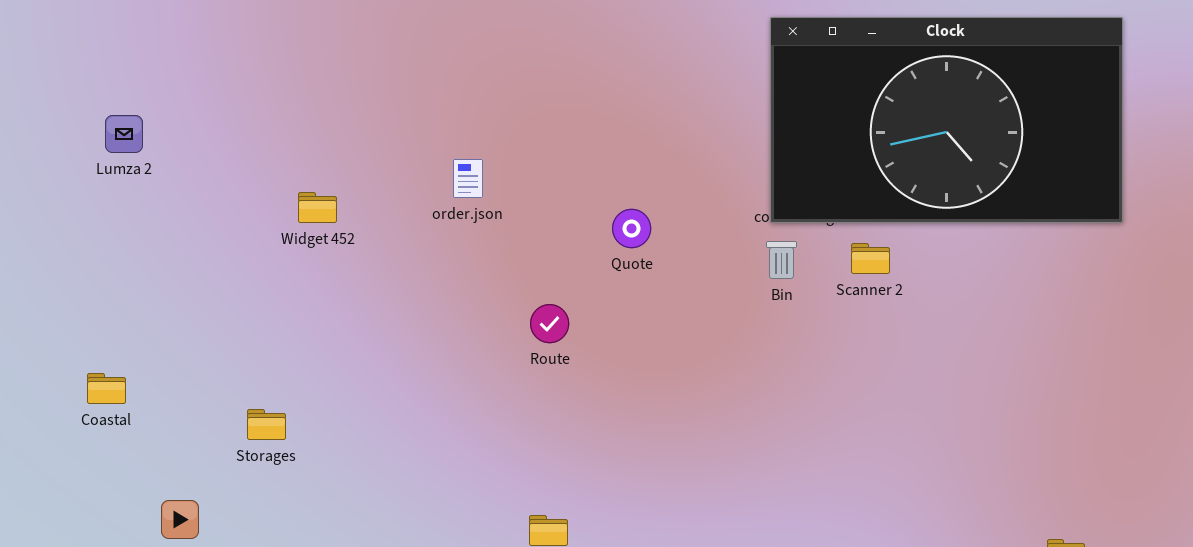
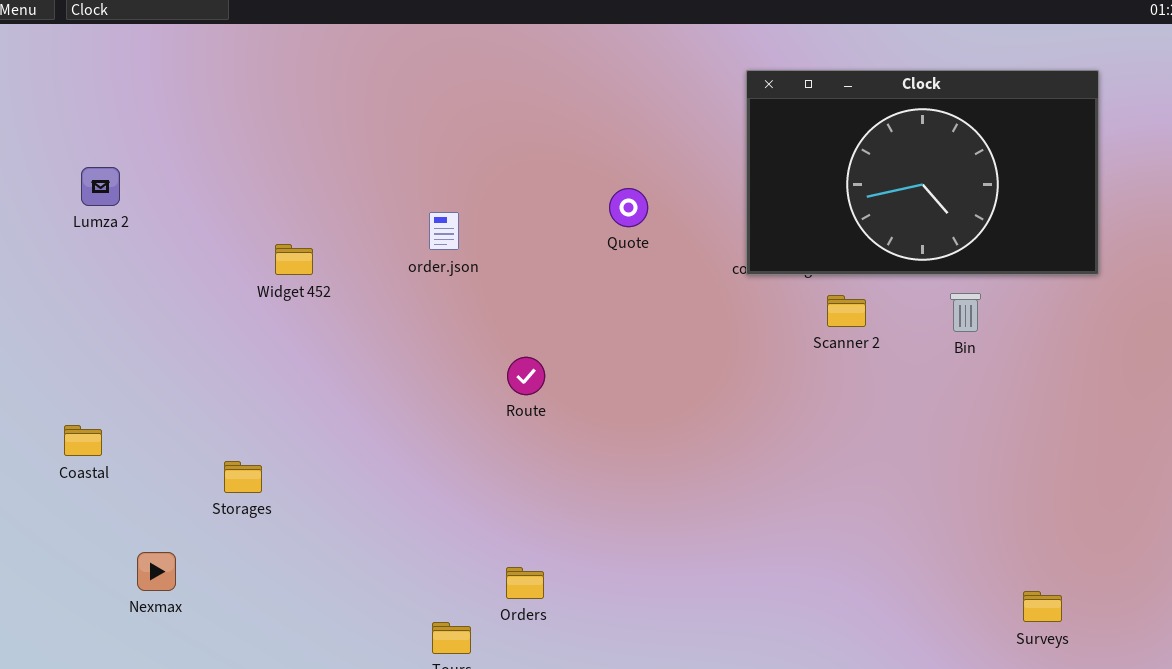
Quote: [612,209,651,248] -> [609,188,648,227], moved
Bin: [766,241,797,279] -> [950,293,981,332], moved

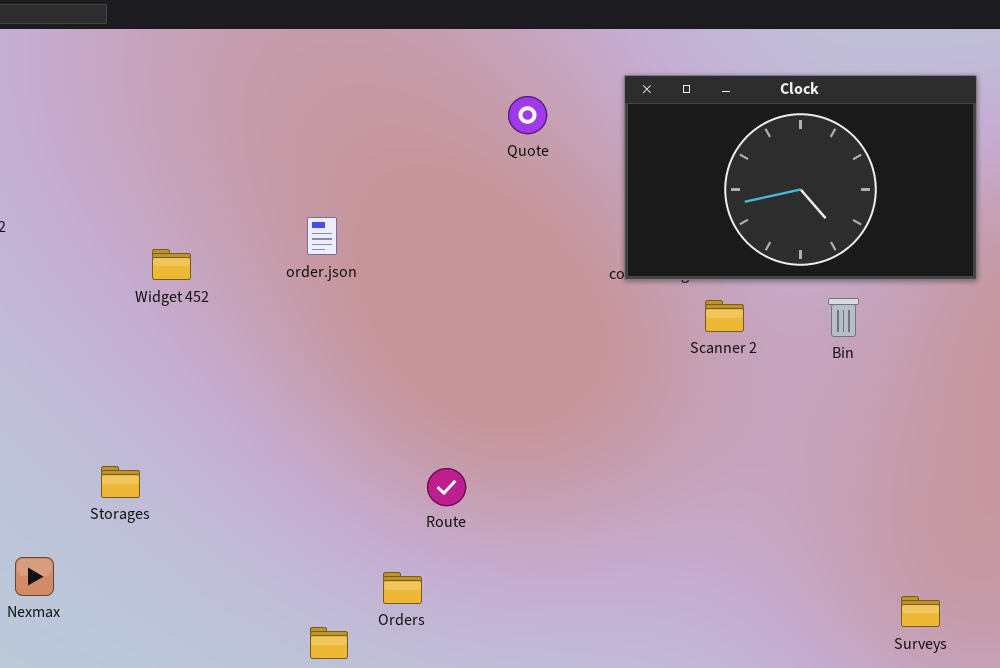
Quote: [609,188,648,227] -> [508,96,547,134], moved
Route: [507,357,545,395] -> [427,468,466,506], moved

